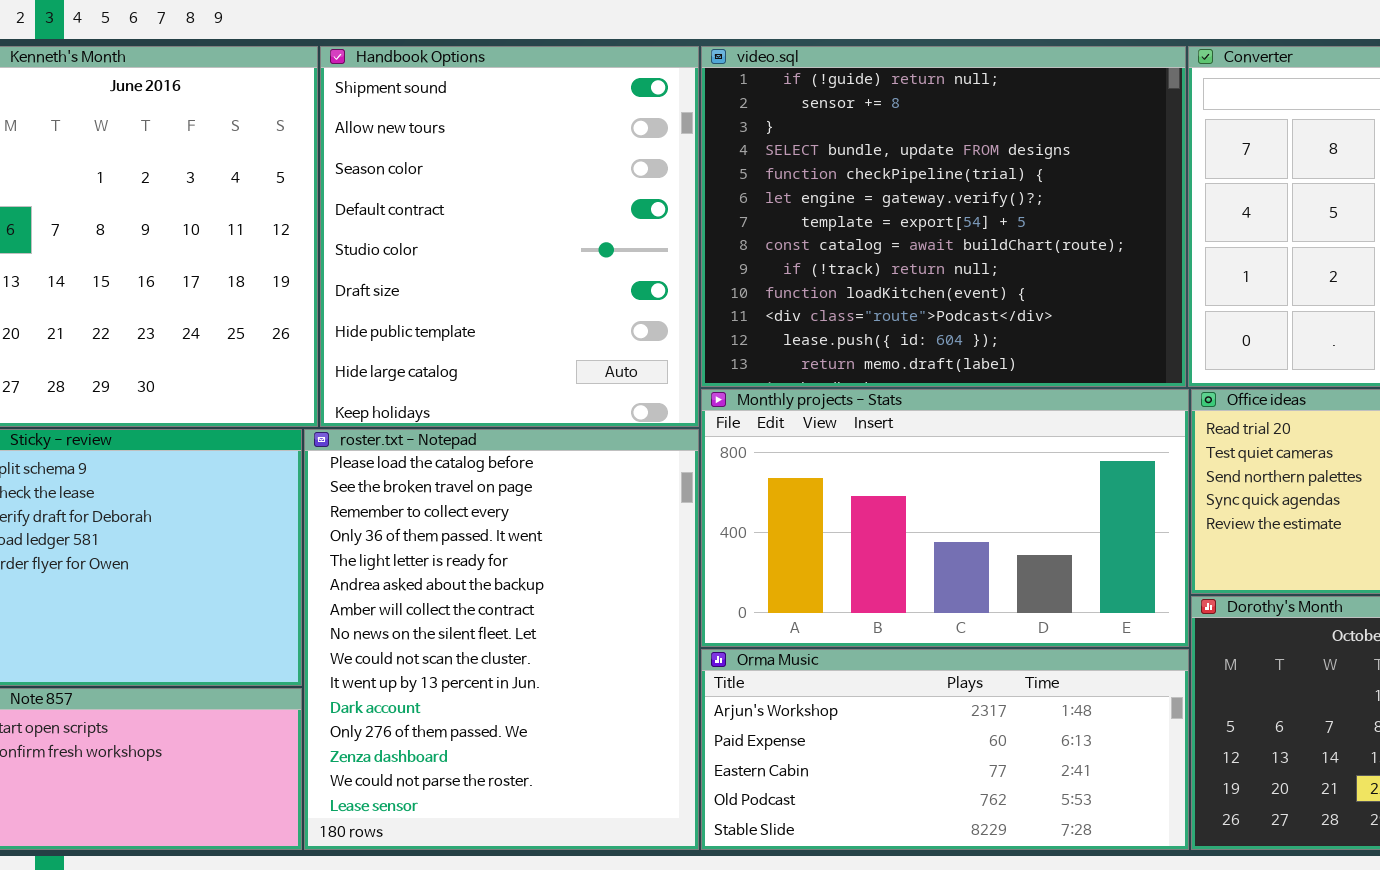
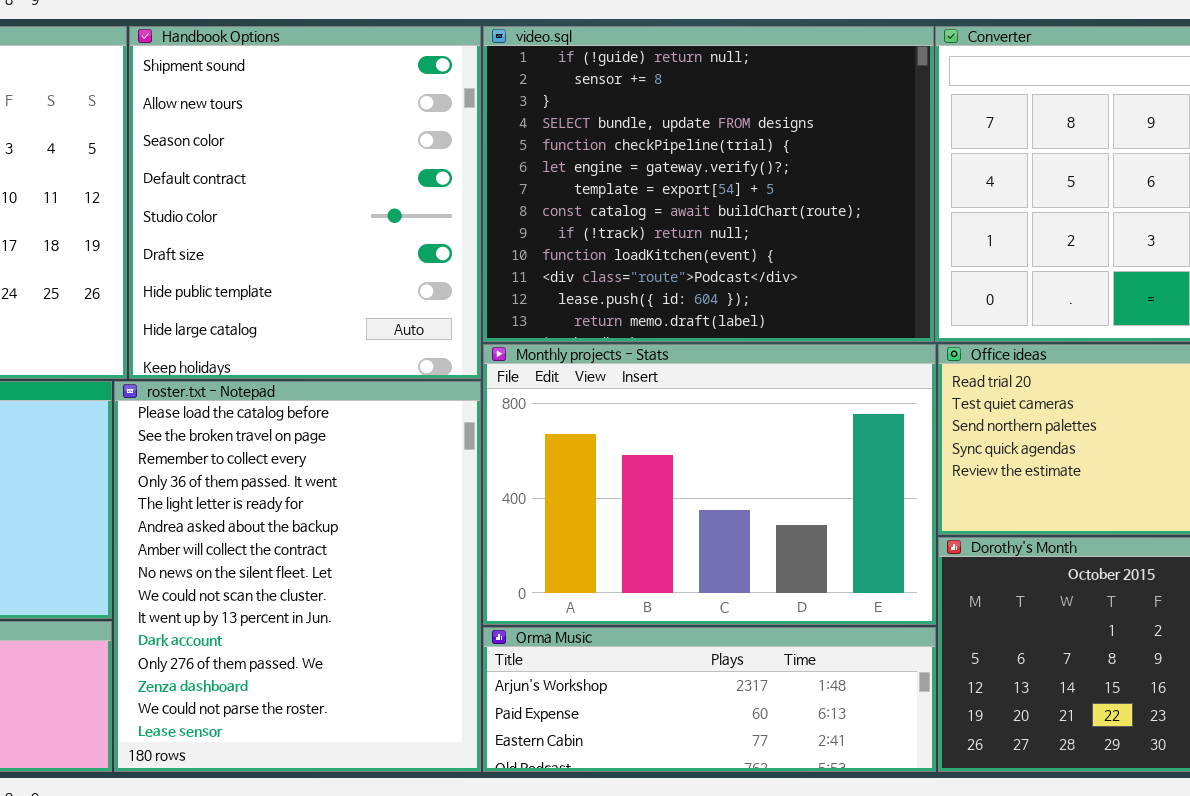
Monthly projects - Stats: [701,389,1189,647] -> [483,344,936,625], resized
Orma Music: [701,649,1189,850] -> [483,627,936,772], resized

